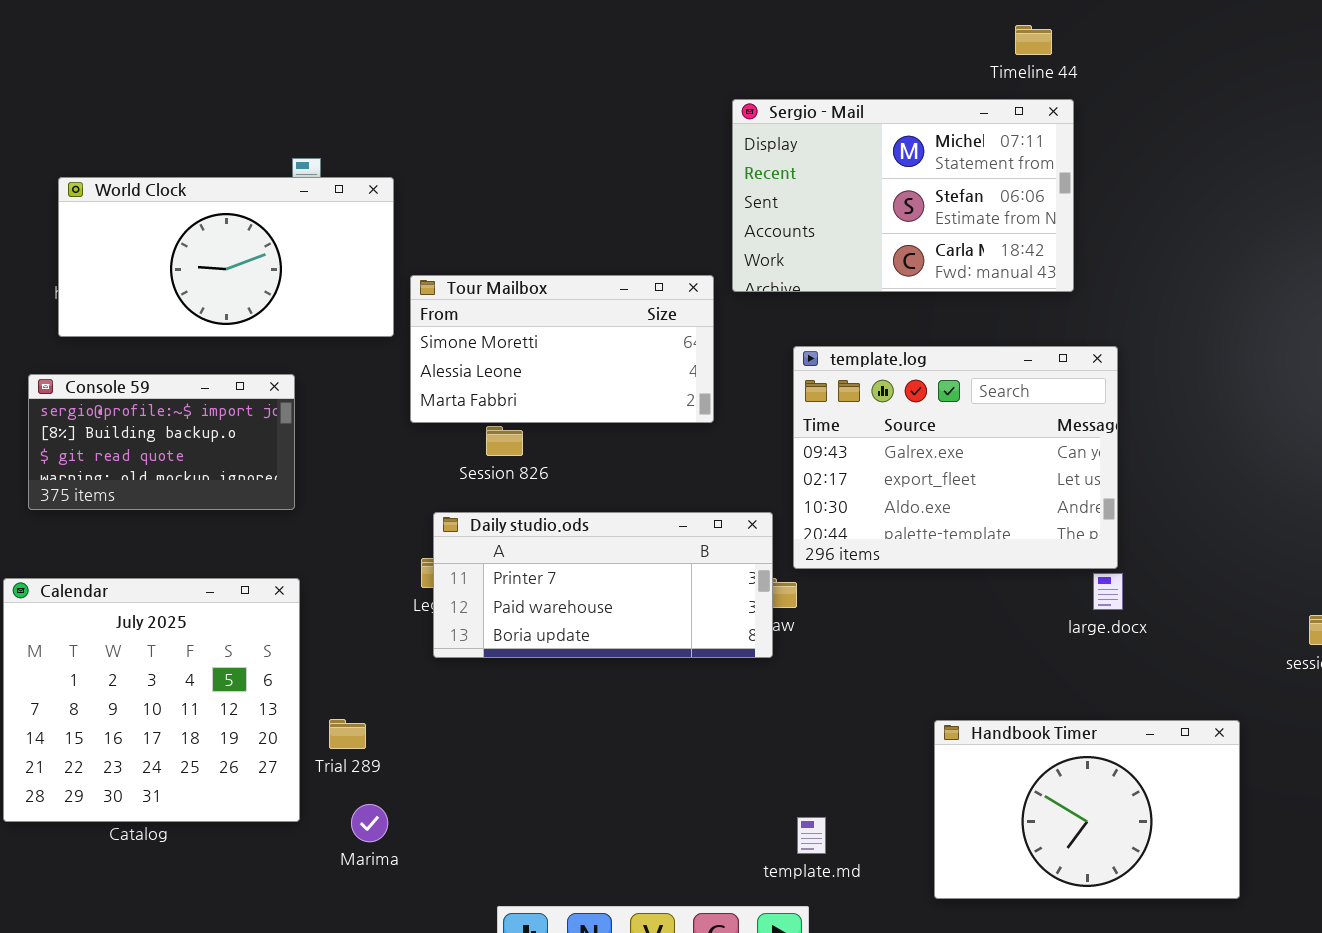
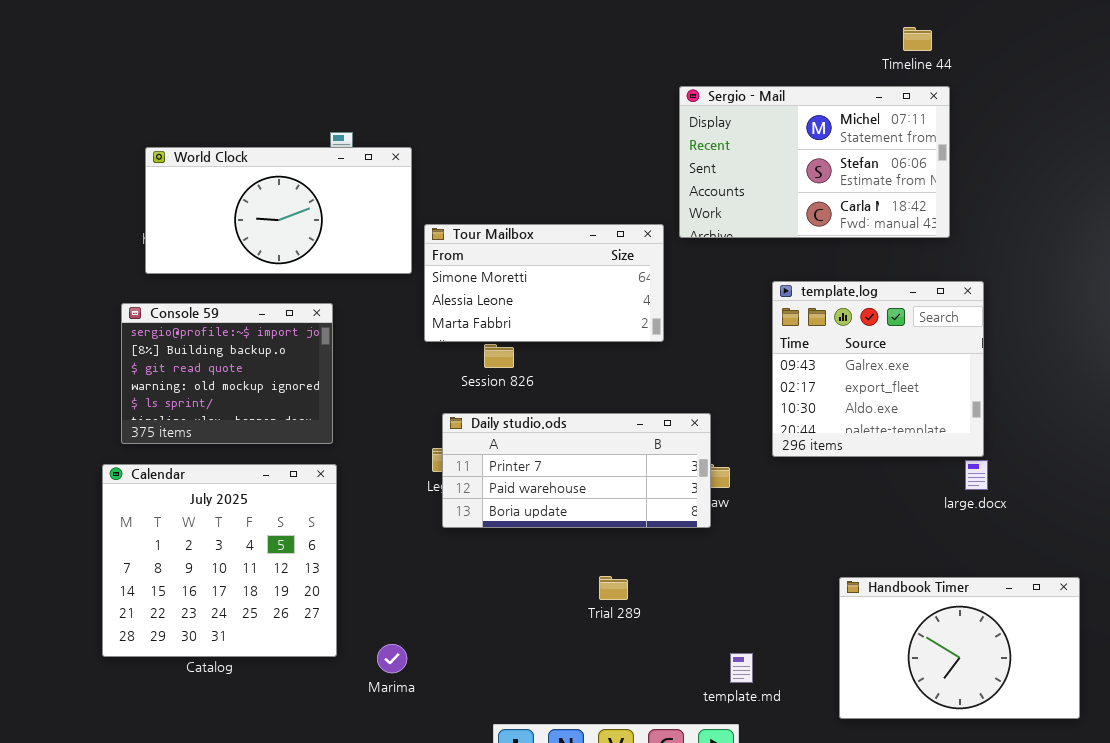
template.log: [793,346,1118,569] -> [772,281,984,457], resized
Console 59: [28,374,295,510] -> [121,303,333,444], resized
Trial 289: [329,719,366,749] -> [599,576,628,600], moved

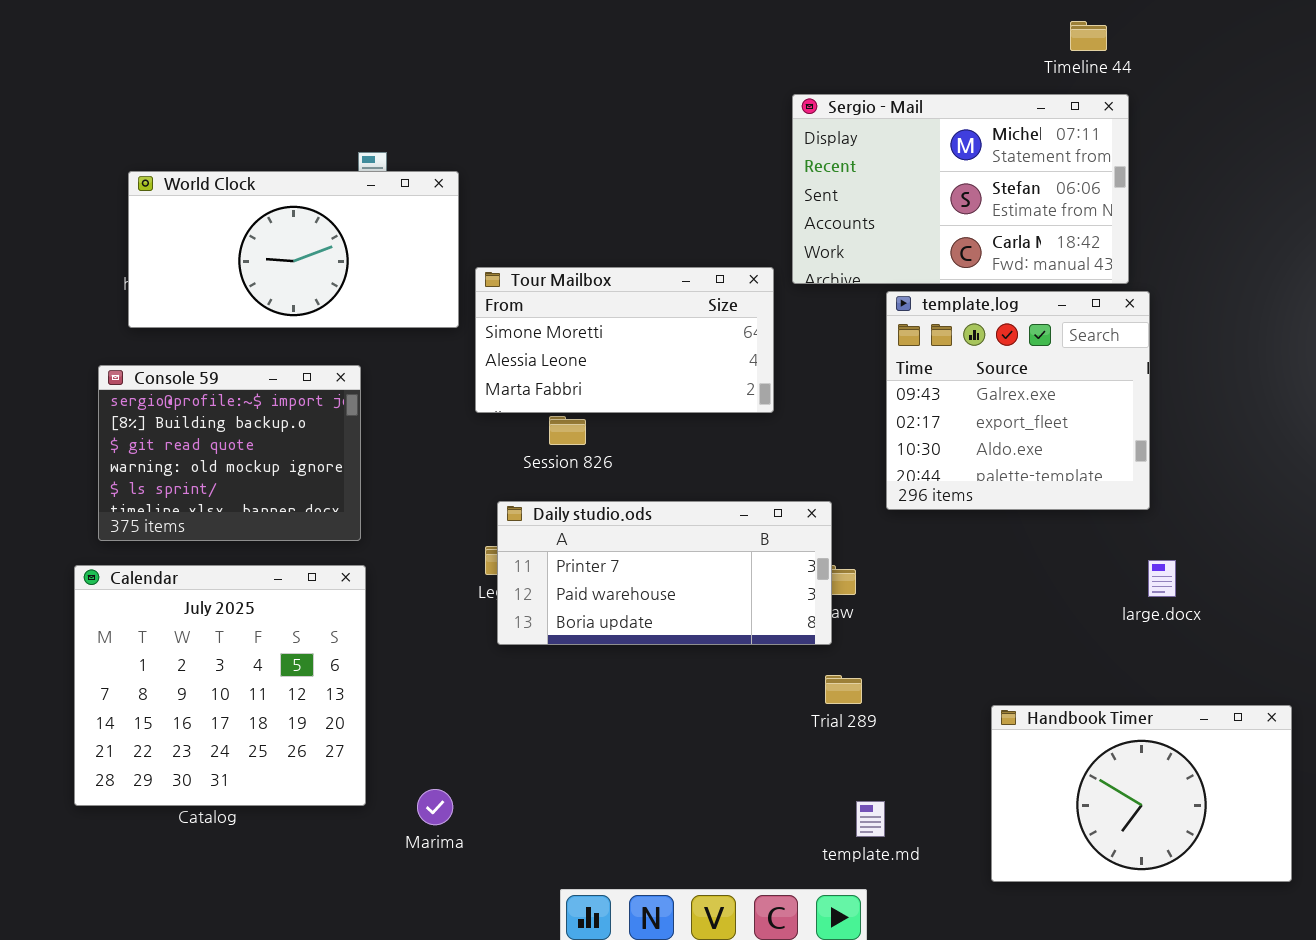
template.log: [772,281,984,457] -> [886,291,1150,510], moved
Trial 289: [599,576,628,600] -> [825,675,862,704], moved

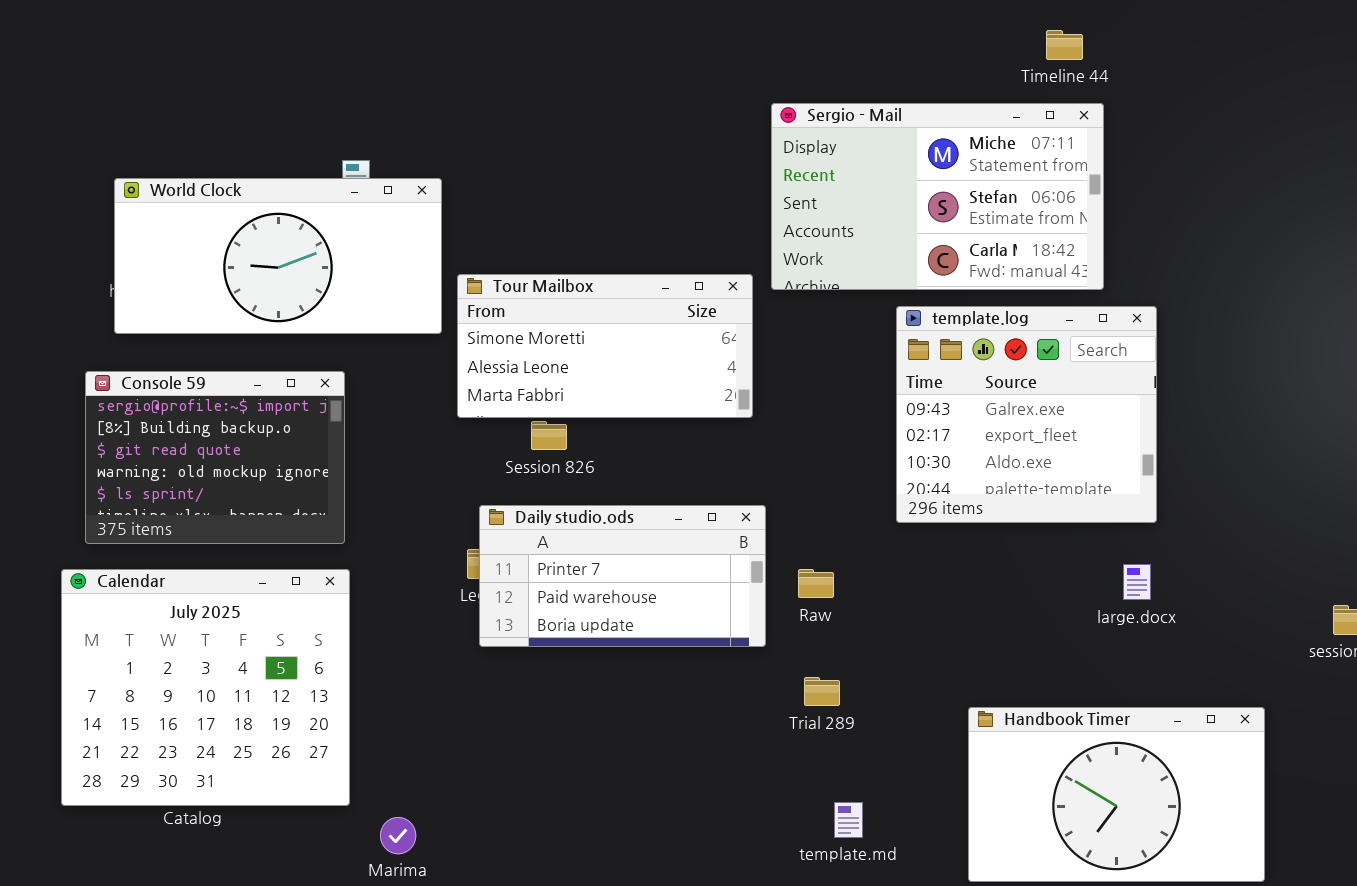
template.log: [886,291,1150,510] -> [896,306,1157,523], moved
Daily studio.ods: [497,501,832,645] -> [479,505,766,647], resized
Marima: [417,789,453,825] -> [380,817,416,854], moved

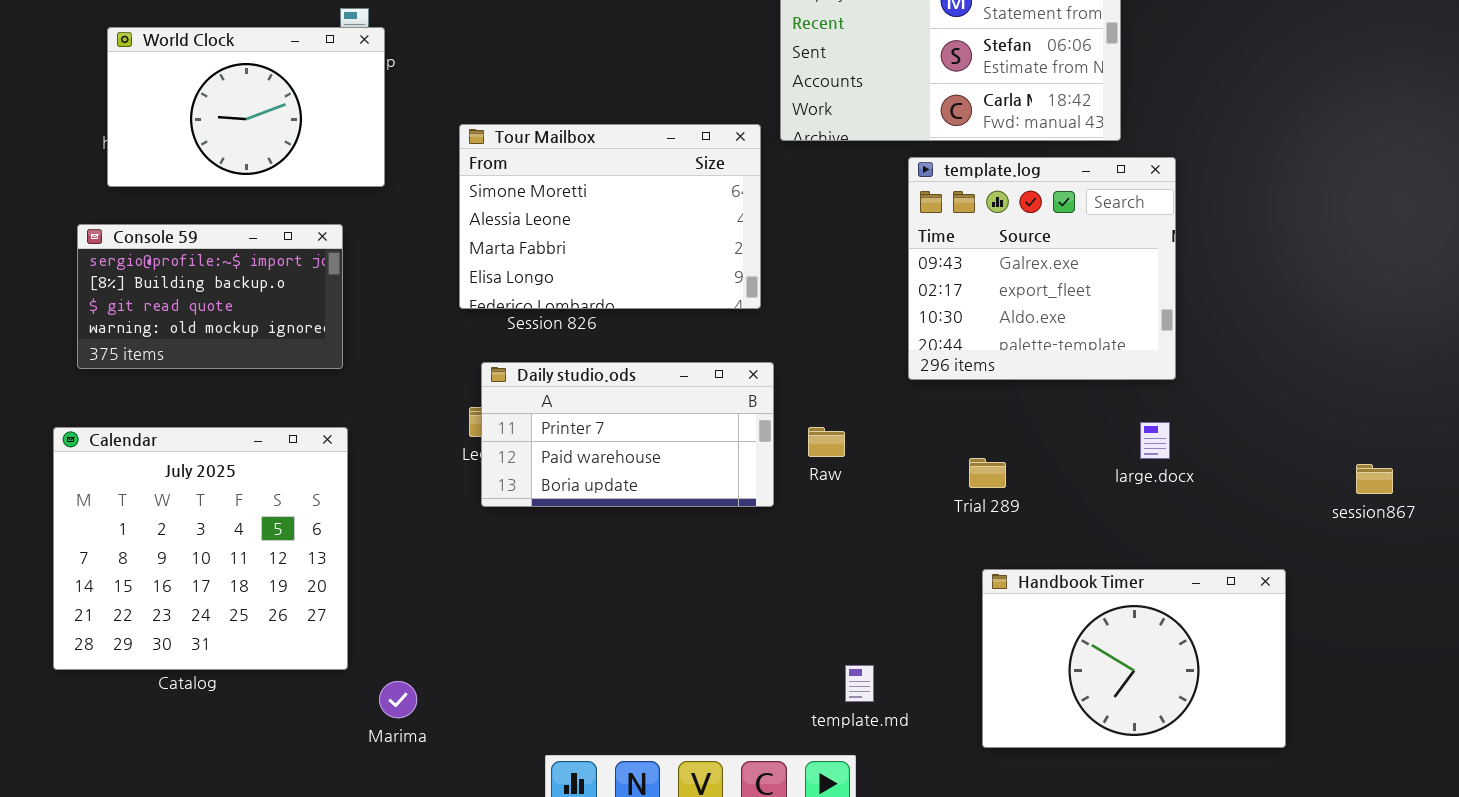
World Clock: [114,178,442,334] -> [107,27,385,187], resized
Tour Mailbox: [457,274,753,418] -> [459,124,761,309], resized
Console 59: [85,371,345,544] -> [77,224,343,369], resized
Trial 289: [804,677,840,706] -> [969,458,1006,488], moved

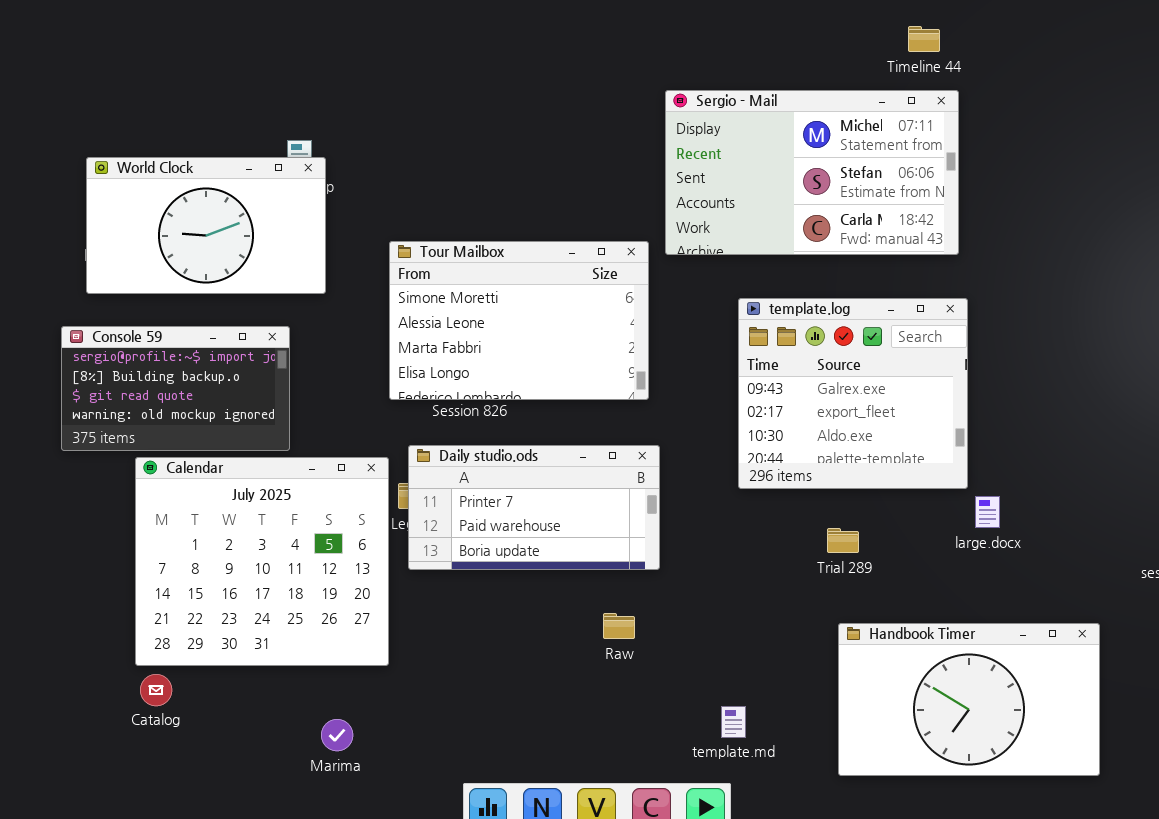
template.log: [908,157,1176,380] -> [738,298,968,489], moved
Calendar: [53,427,348,670] -> [135,457,389,666], moved
Raw: [808,427,845,457] -> [603,613,635,639], moved

